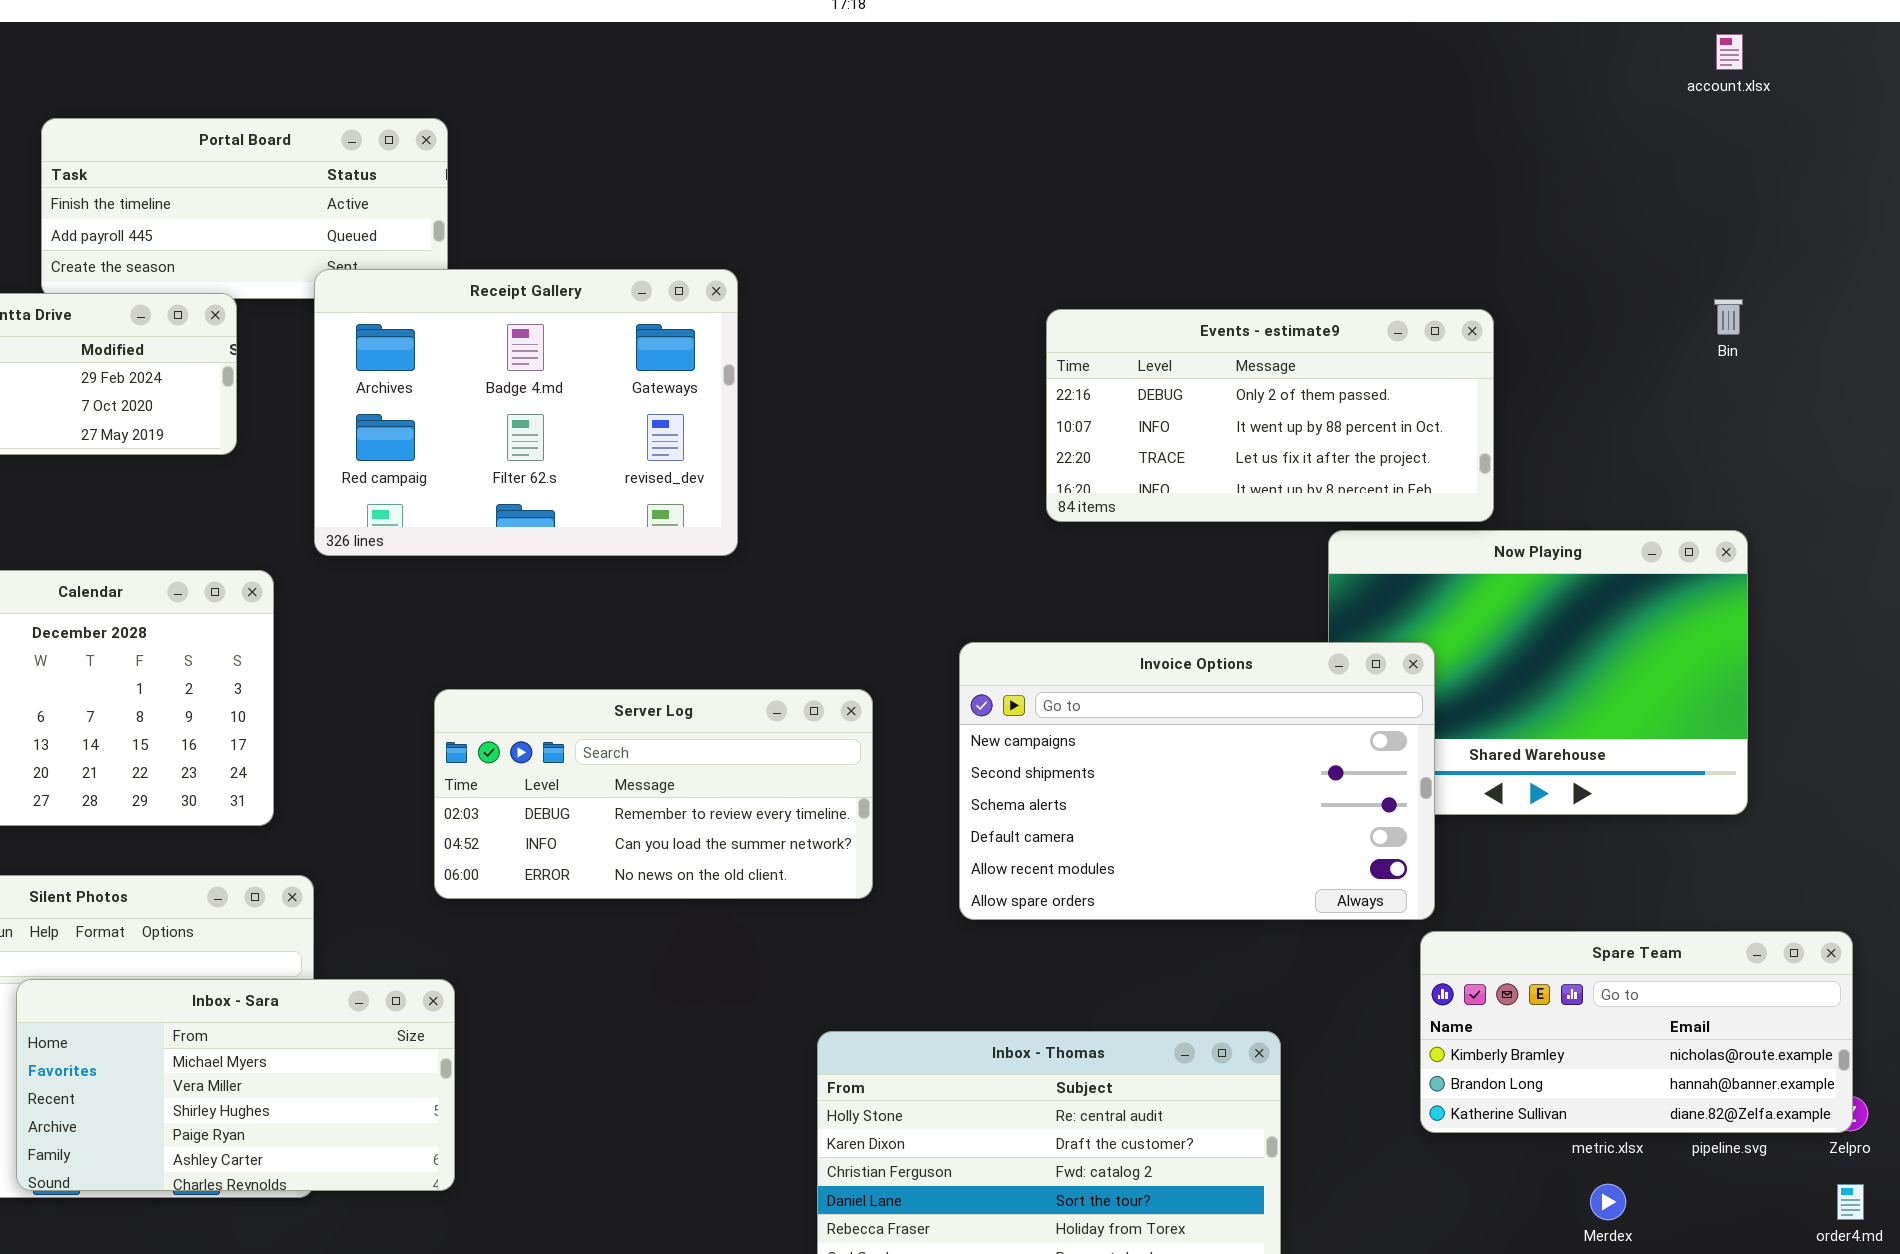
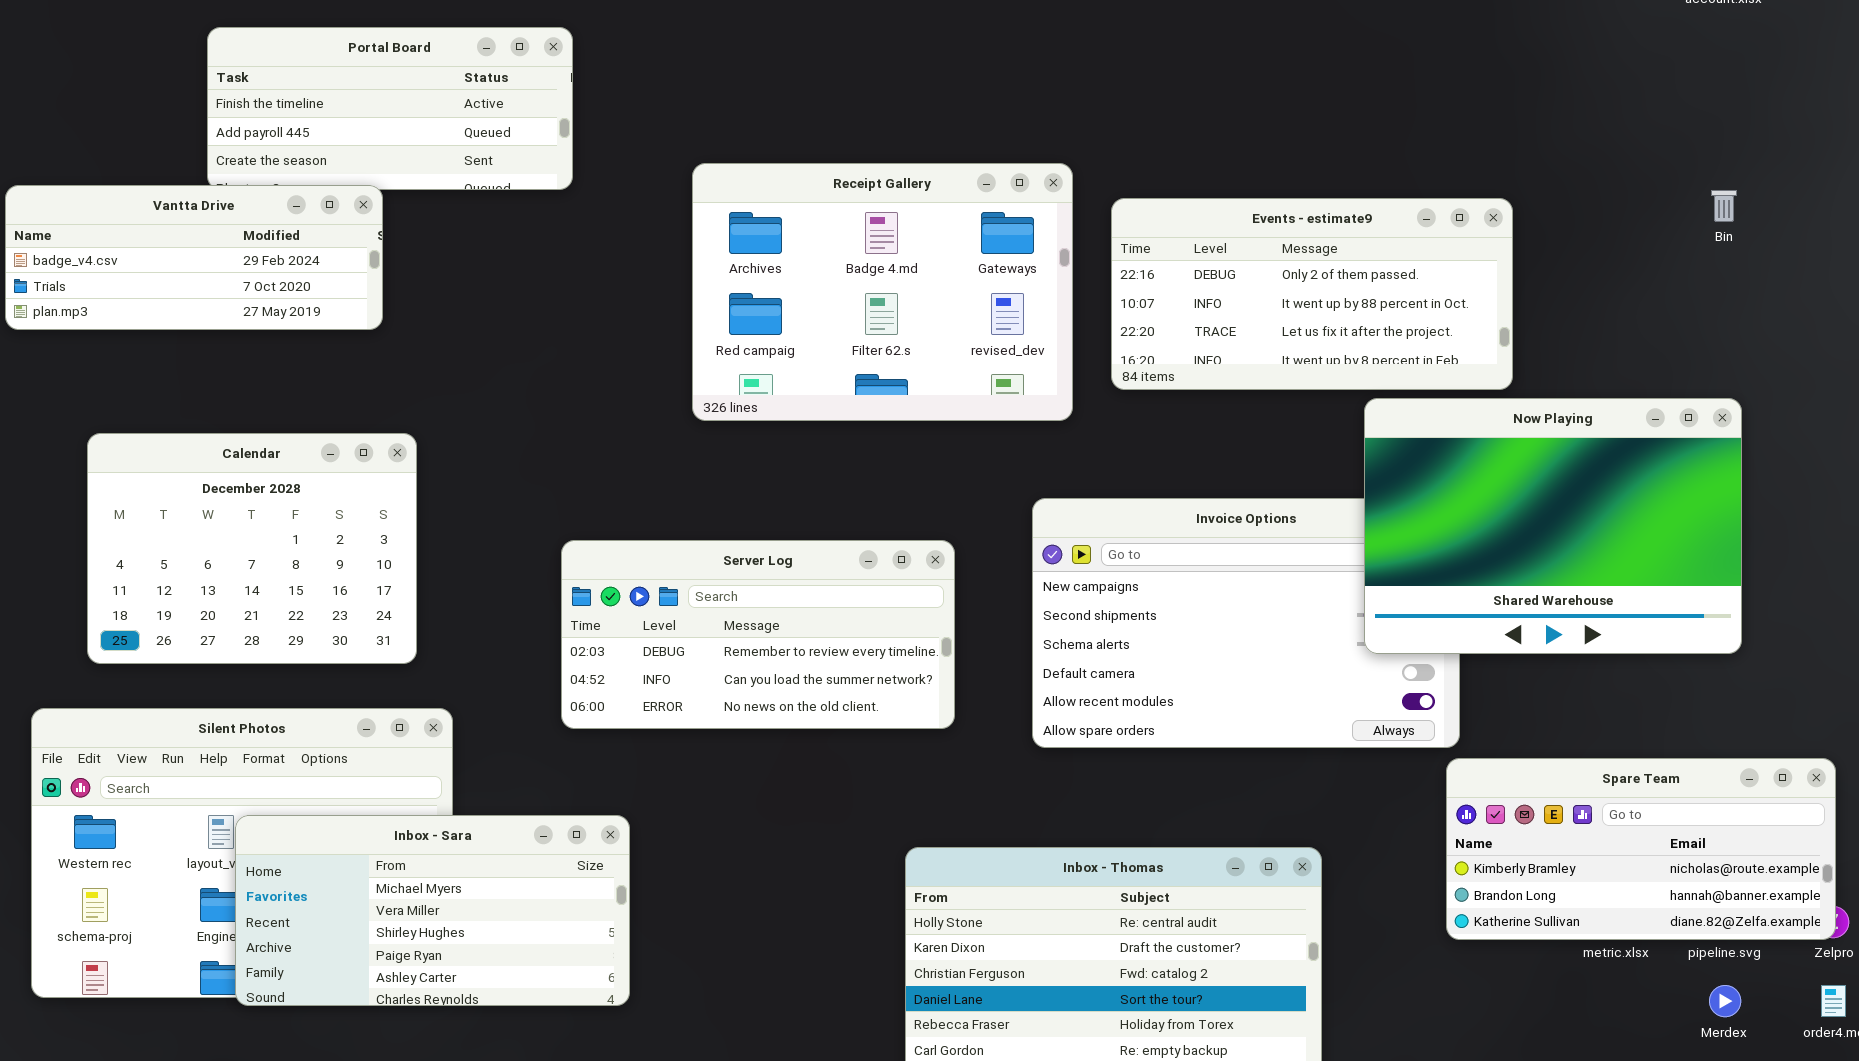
Receipt Gallery: [314,269,738,556] -> [692,163,1073,421], moved
Now Playing: [1328,530,1748,815] -> [1364,398,1742,654], raised
Inbox - Sara: [16,979,455,1191] -> [235,815,630,1006], moved
Merdex: [1590,1184,1626,1220] -> [1709,985,1741,1017], moved

